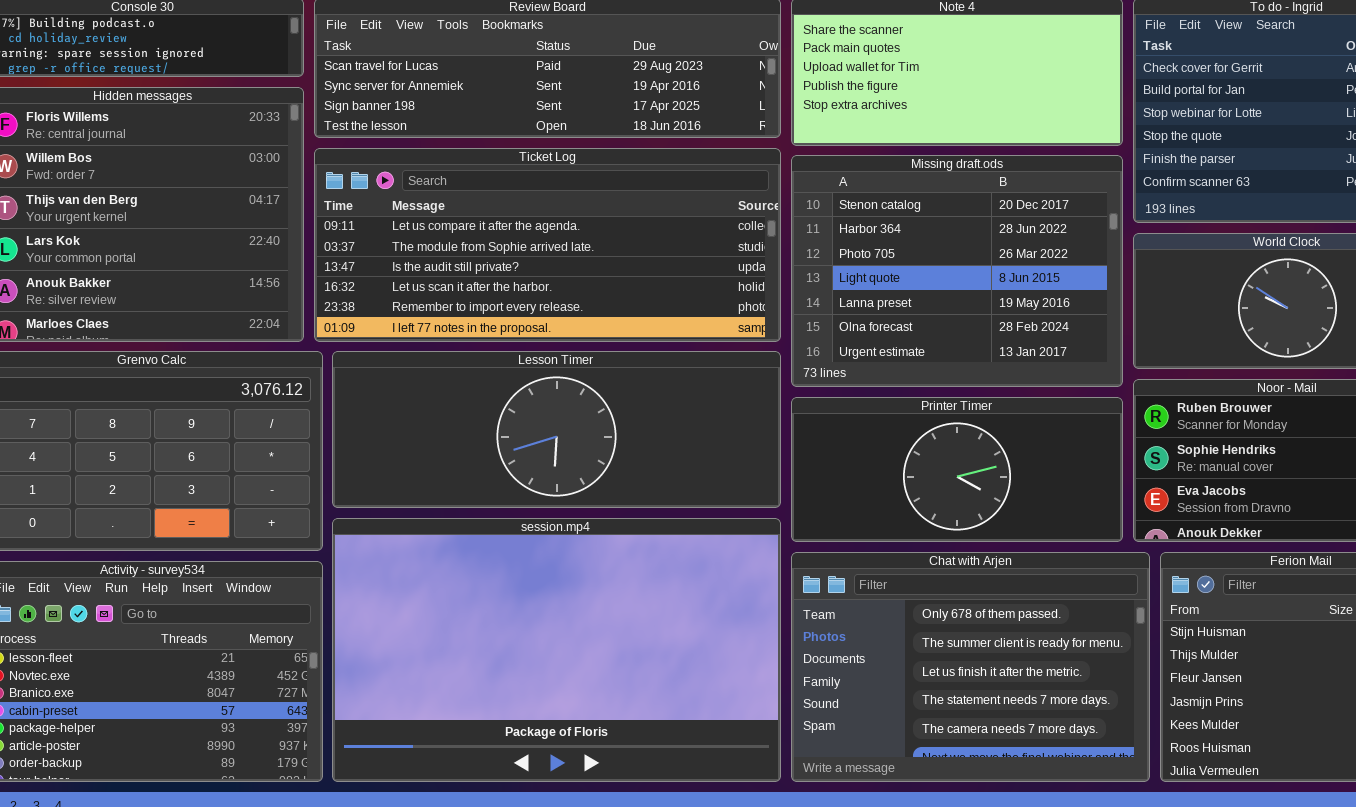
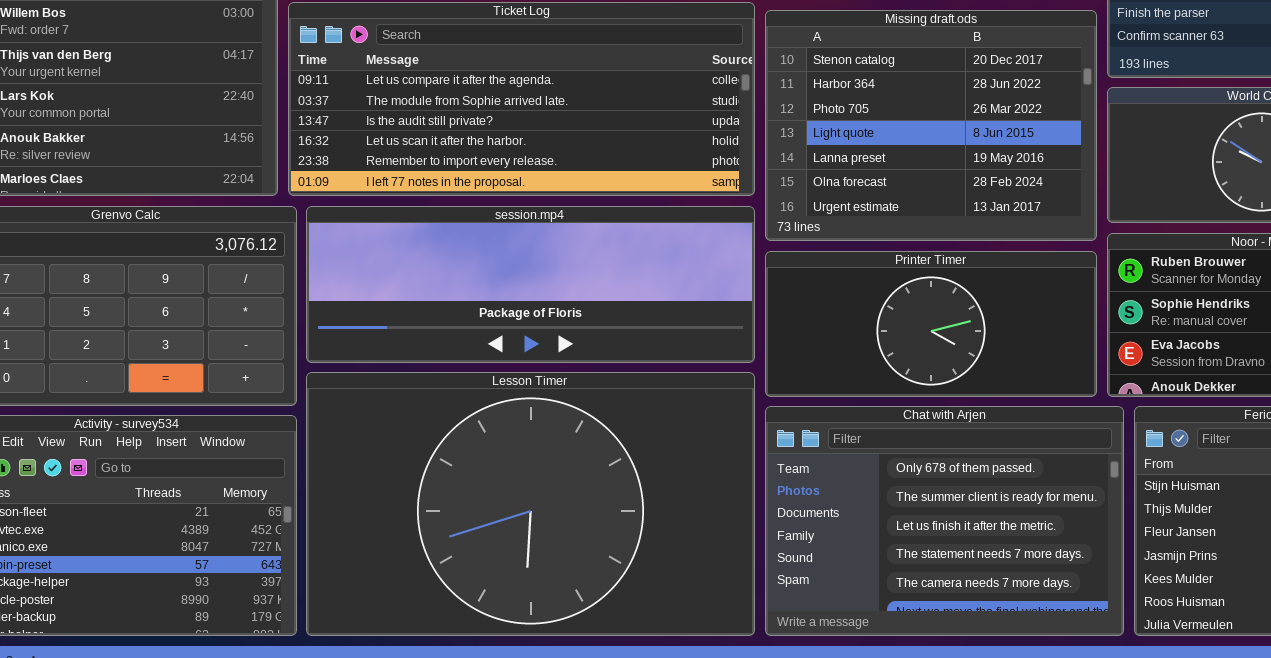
Lesson Timer: [332,351,781,508] -> [306,372,755,636], moved, resized
session.mp4: [332,518,781,782] -> [306,206,755,363], moved, resized

